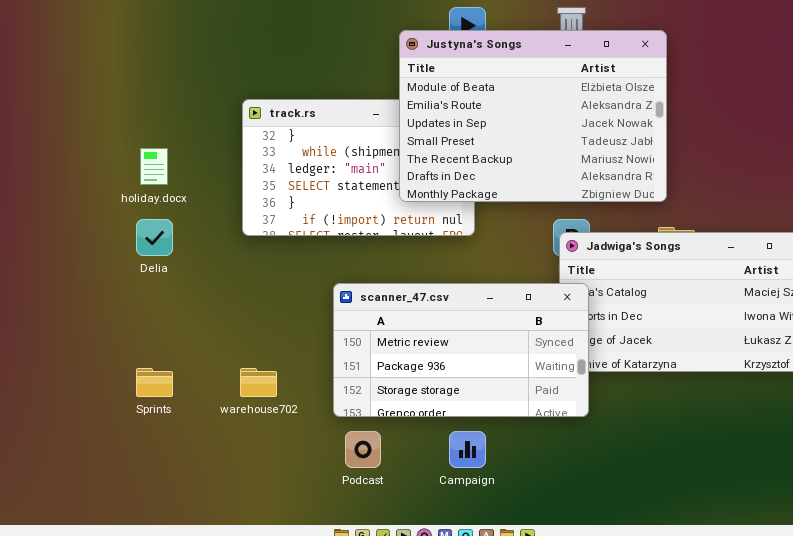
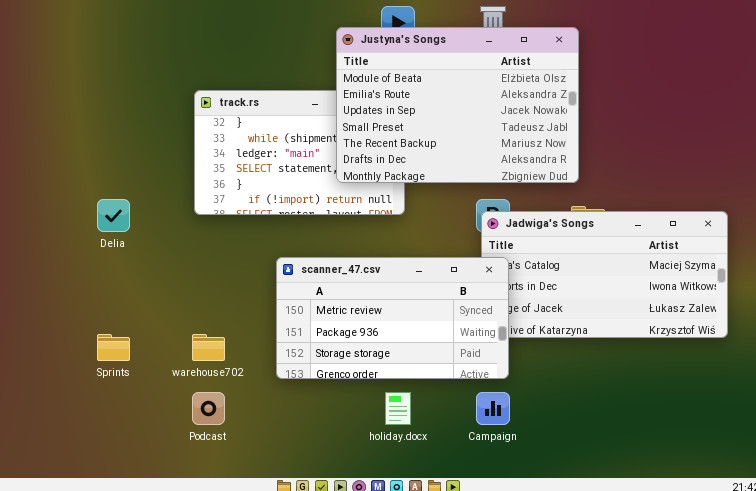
holiday.docx: [140,148,168,185] -> [385,392,411,425], moved
Podcast: [345,431,381,468] -> [192,392,225,425], moved
Campaign: [449,431,486,468] -> [476,392,510,425], moved

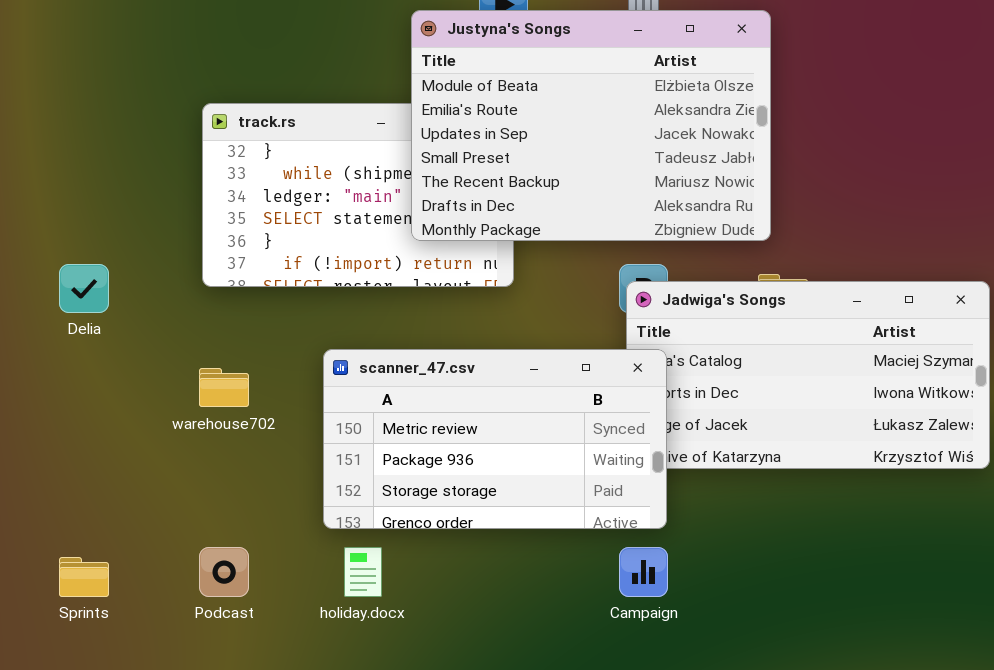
Sprints: [97,334,130,361] -> [59,557,109,597], moved
warehouse702: [192,334,225,361] -> [199,368,249,407], moved
holiday.docx: [385,392,411,425] -> [344,547,382,597], moved

